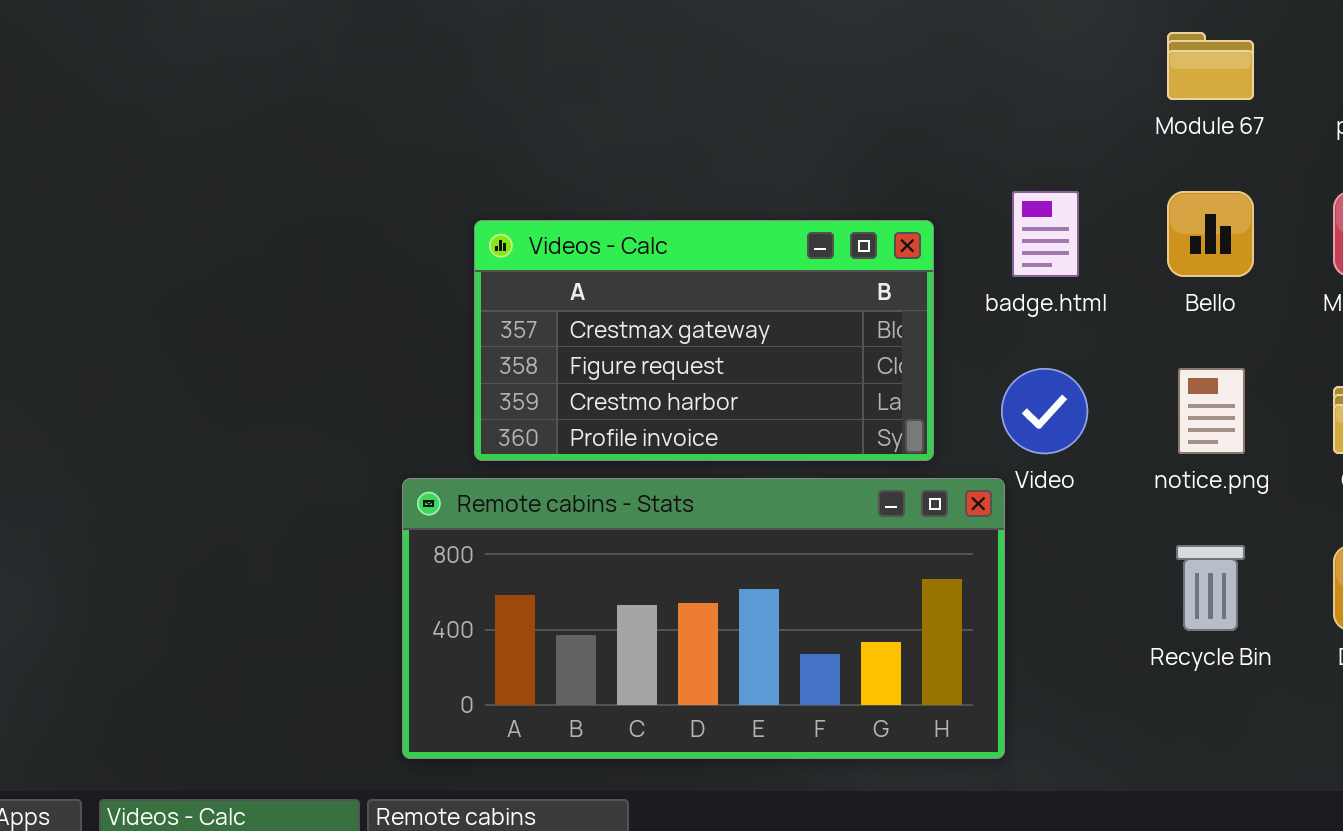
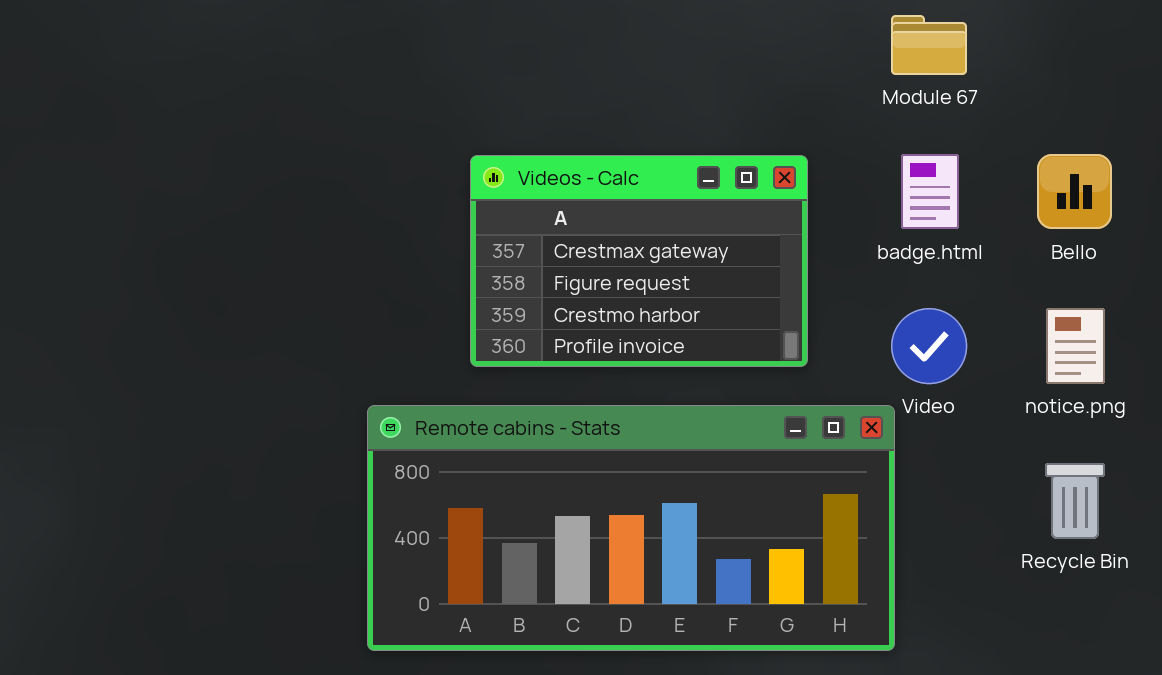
Module 67: [1167,32,1254,100] -> [891,15,967,75], moved
Videos - Calc: [474,220,934,461] -> [470,155,808,367], moved, resized

